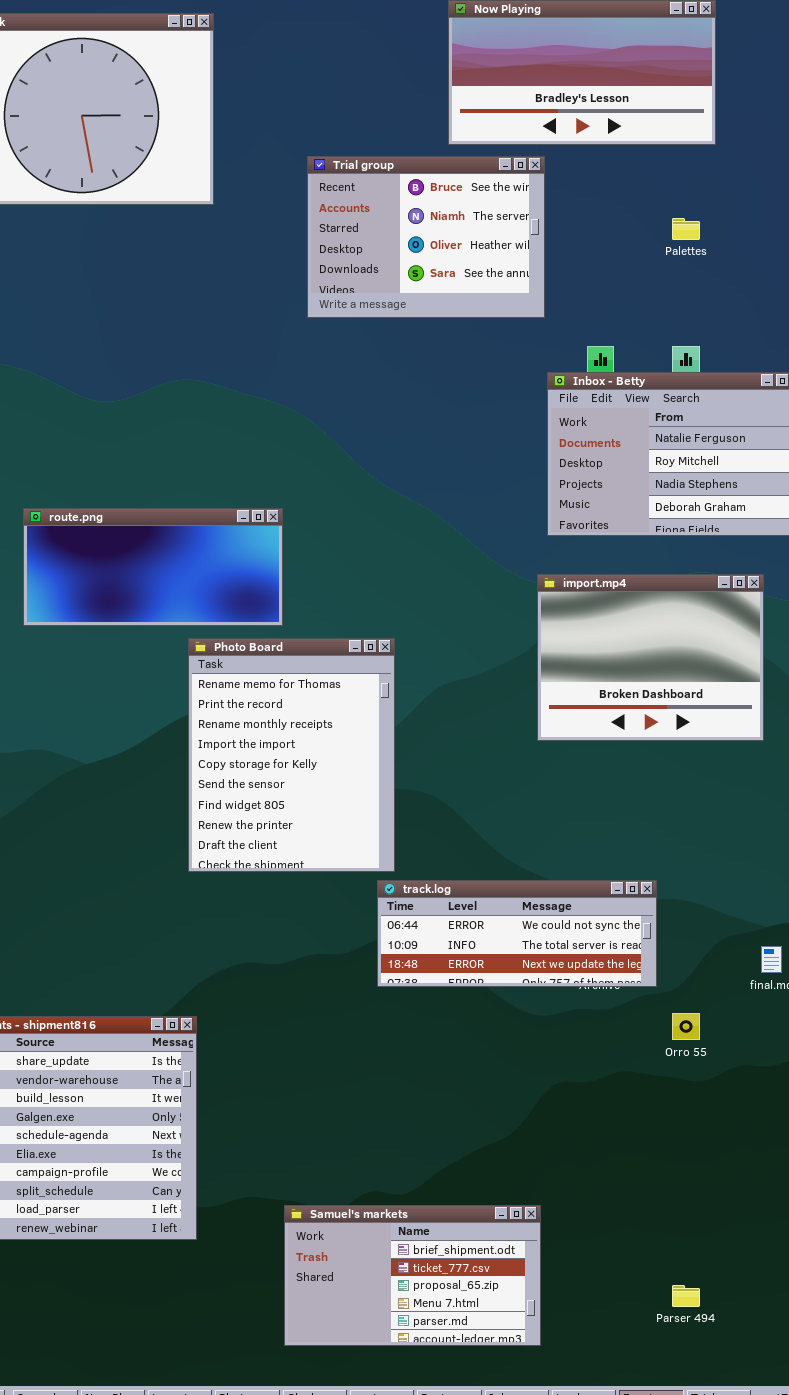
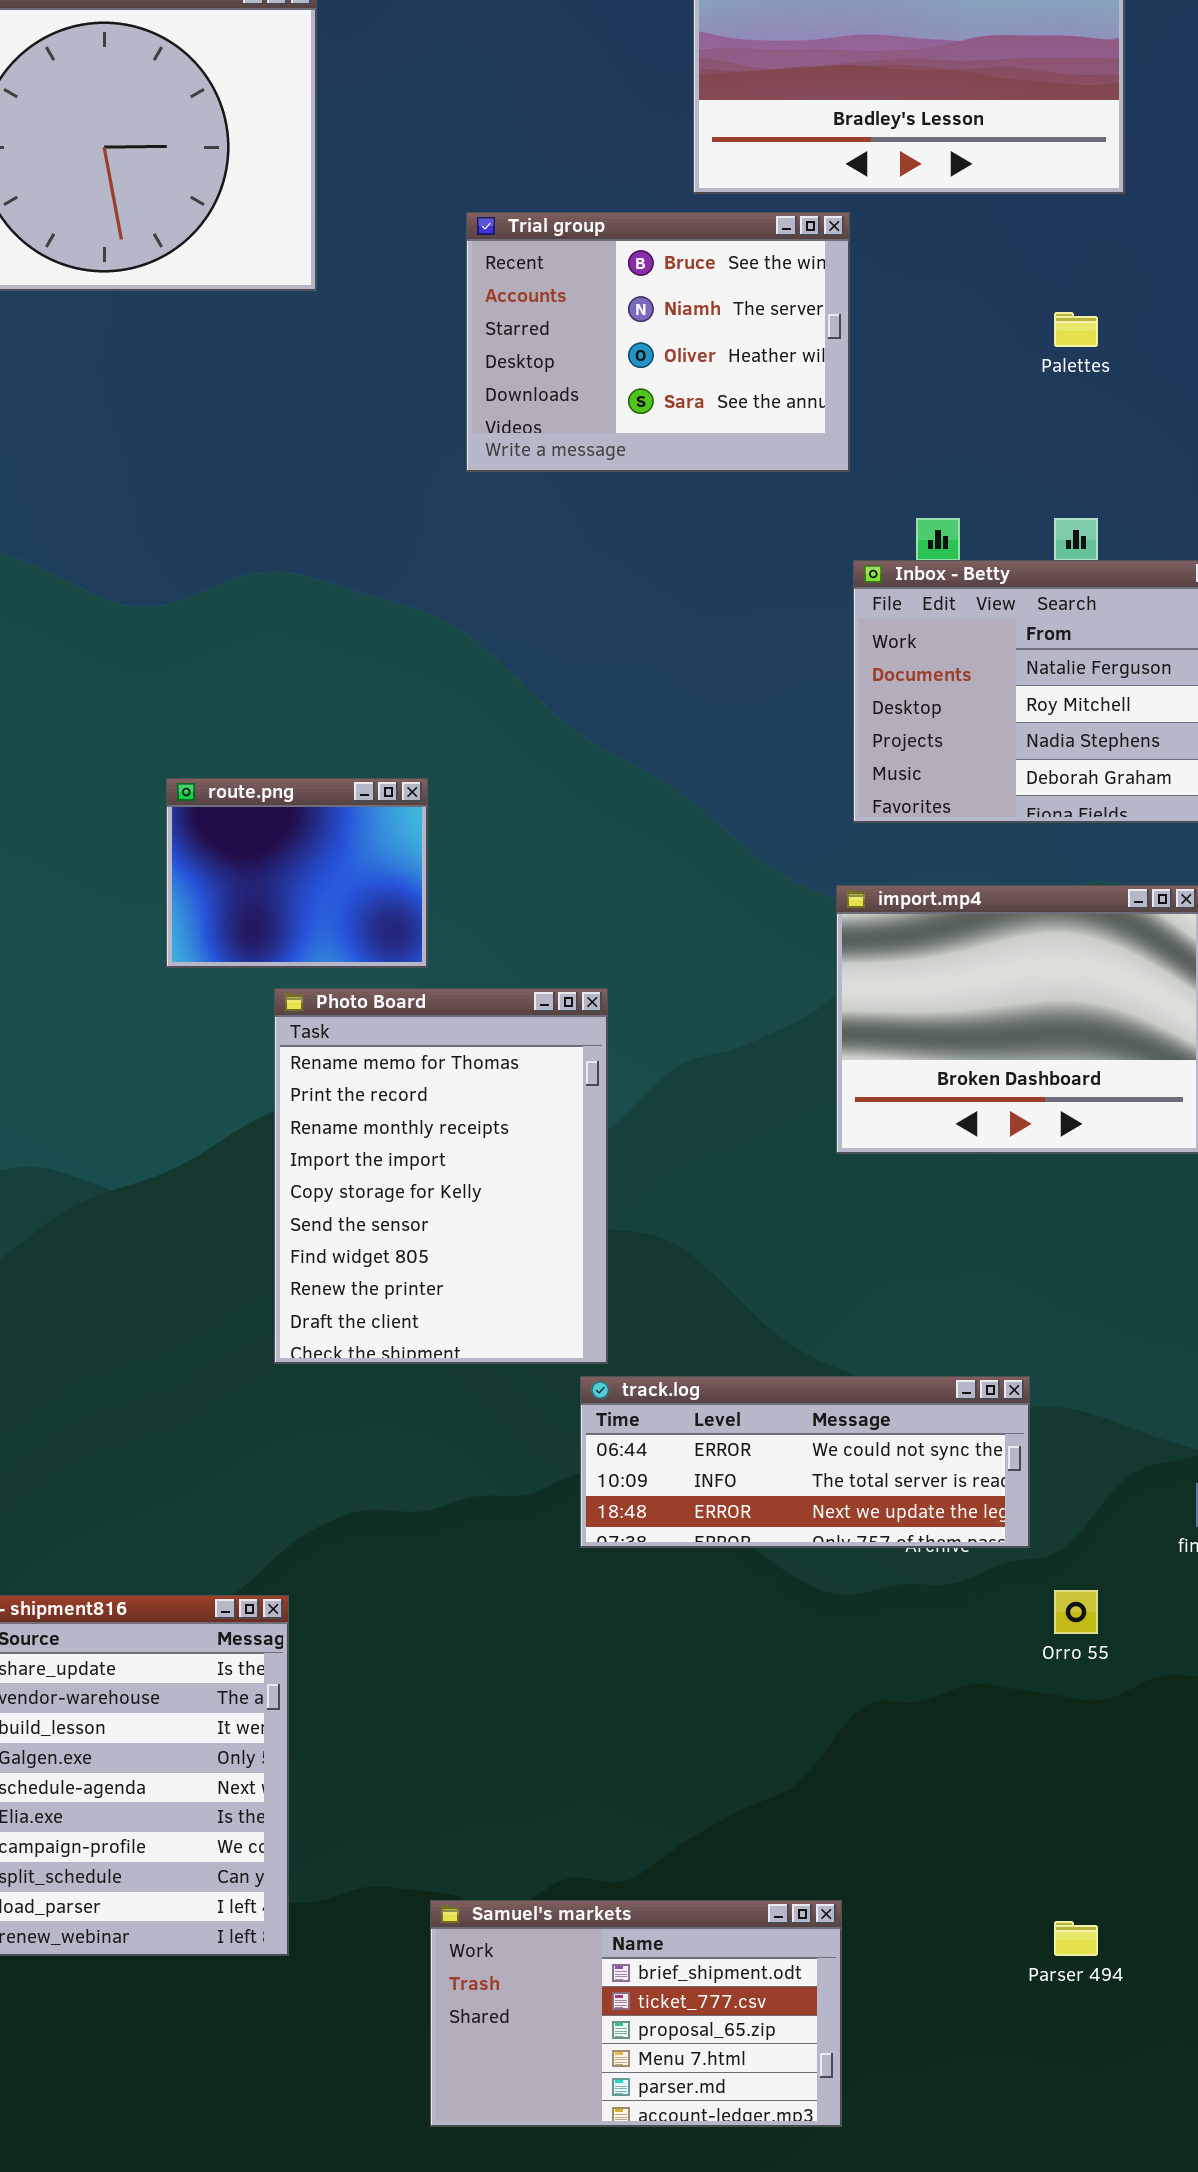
route.png: [23,508,283,626] -> [166,778,428,968], resized
Parser 494: [672,1285,700,1307] -> [1054,1921,1098,1956], moved

